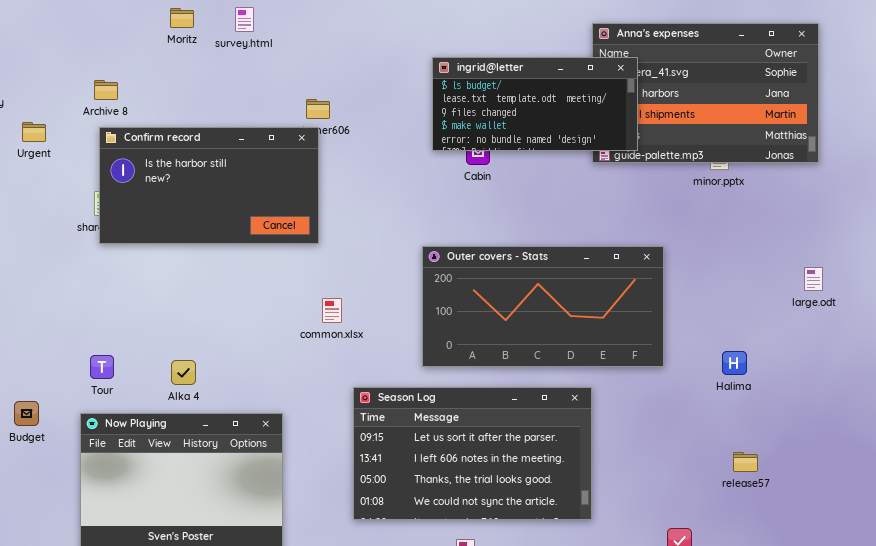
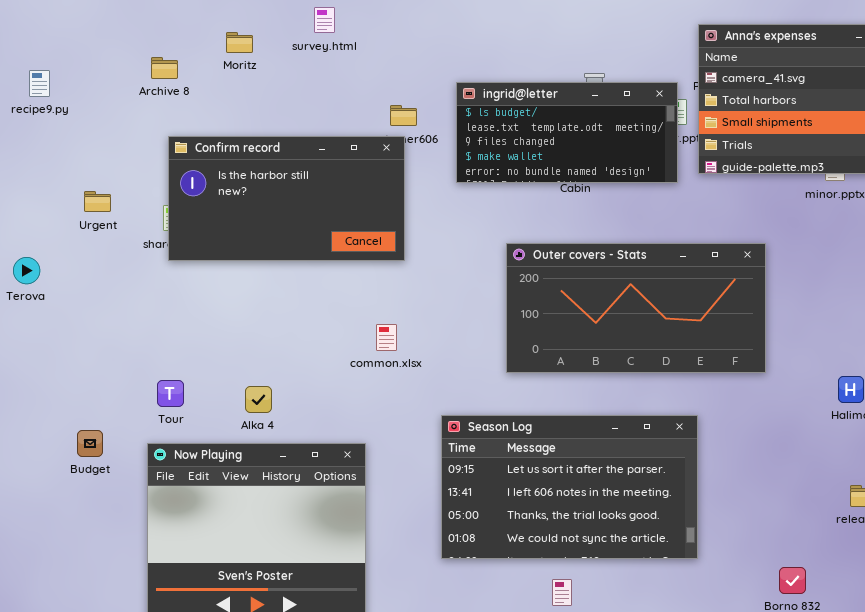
Moritz: [170,8,194,28] -> [226,32,253,53], moved
ingrid@letter: [432,57,638,151] -> [456,82,678,183], moved
Archive 8: [94,80,118,100] -> [151,57,178,79], moved
Urgent: [22,122,46,142] -> [84,191,111,212], moved
Outer covers - Stats: [422,246,664,367] -> [506,243,766,373], moved
common.xlsx: [322,298,342,323] -> [376,324,397,351], moved

